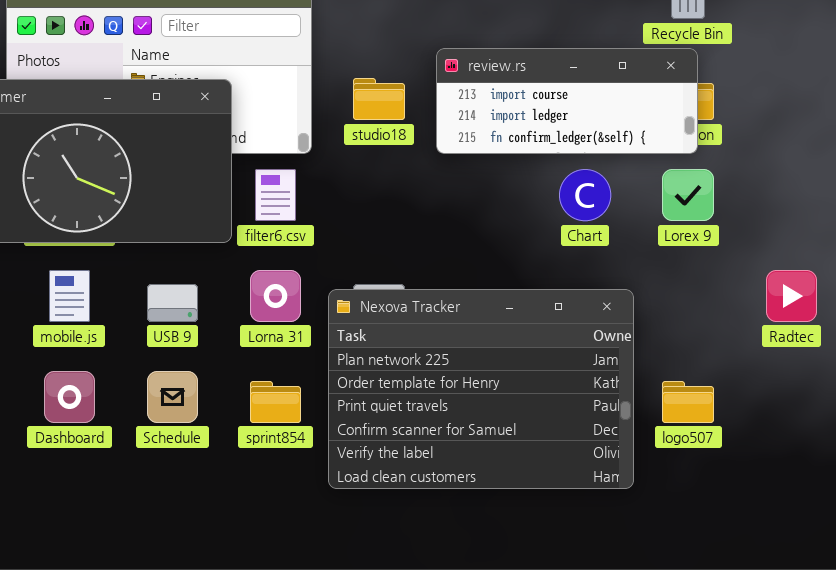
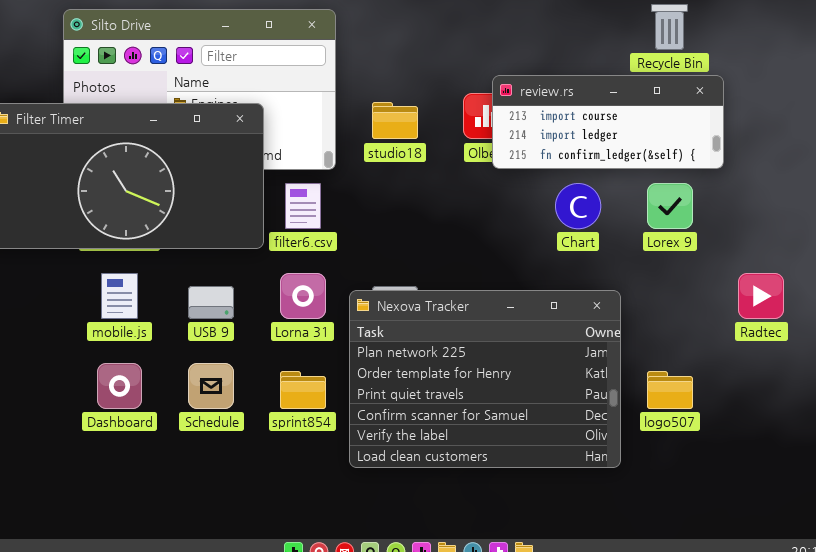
review.rs: [436,48,698,154] -> [492,75,724,169], moved

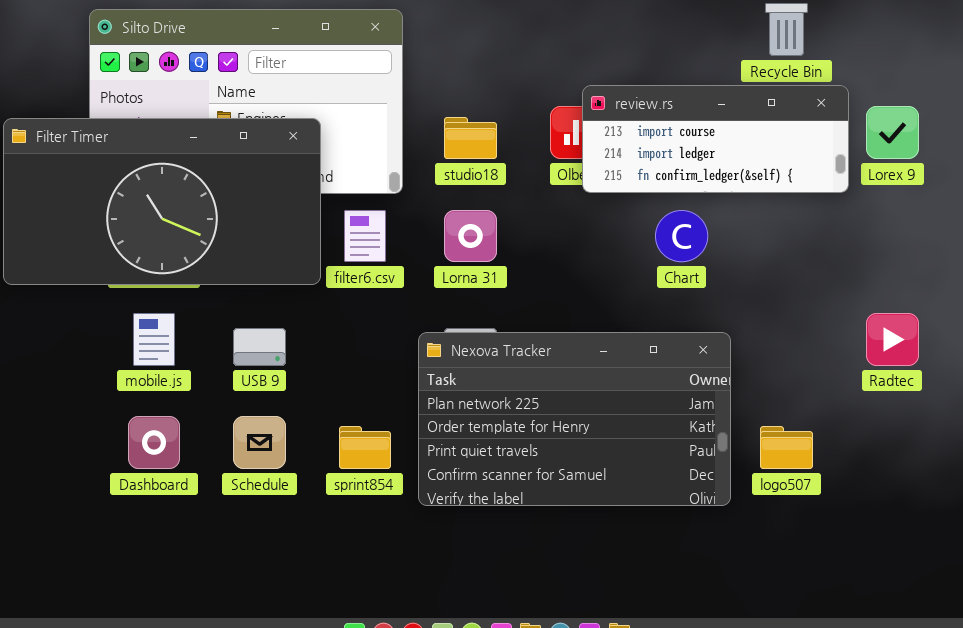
Lorex 9: [647,183,693,229] -> [866,106,919,159], moved
Lorna 31: [280,273,326,319] -> [444,210,497,262], moved
Nexova Tracker: [349,290,621,468] -> [418,332,731,506], resized

